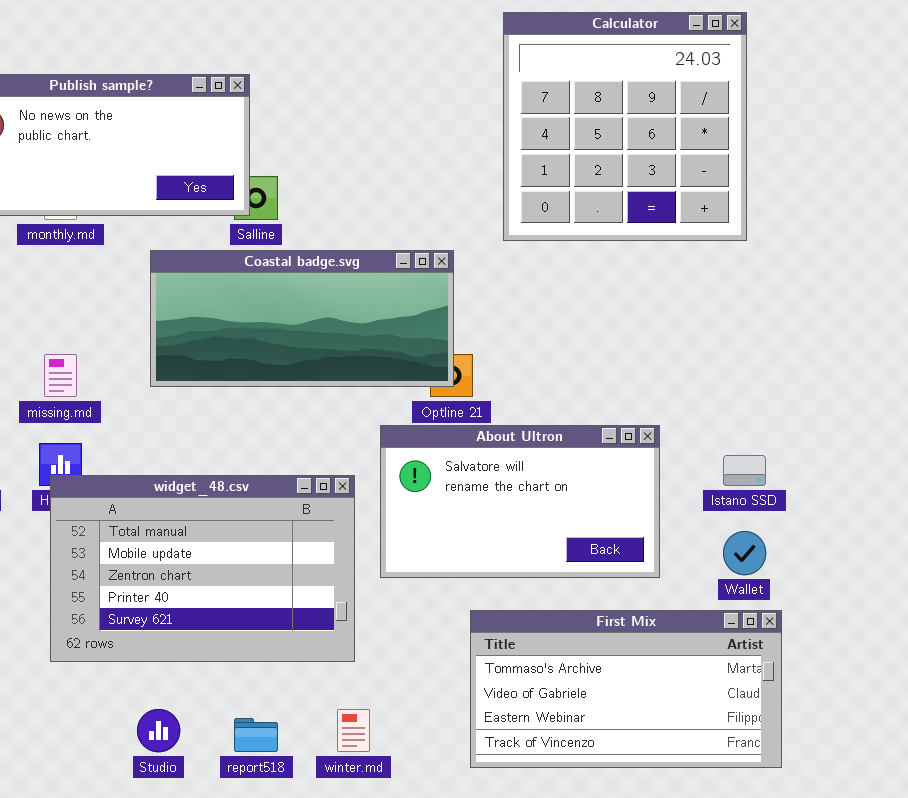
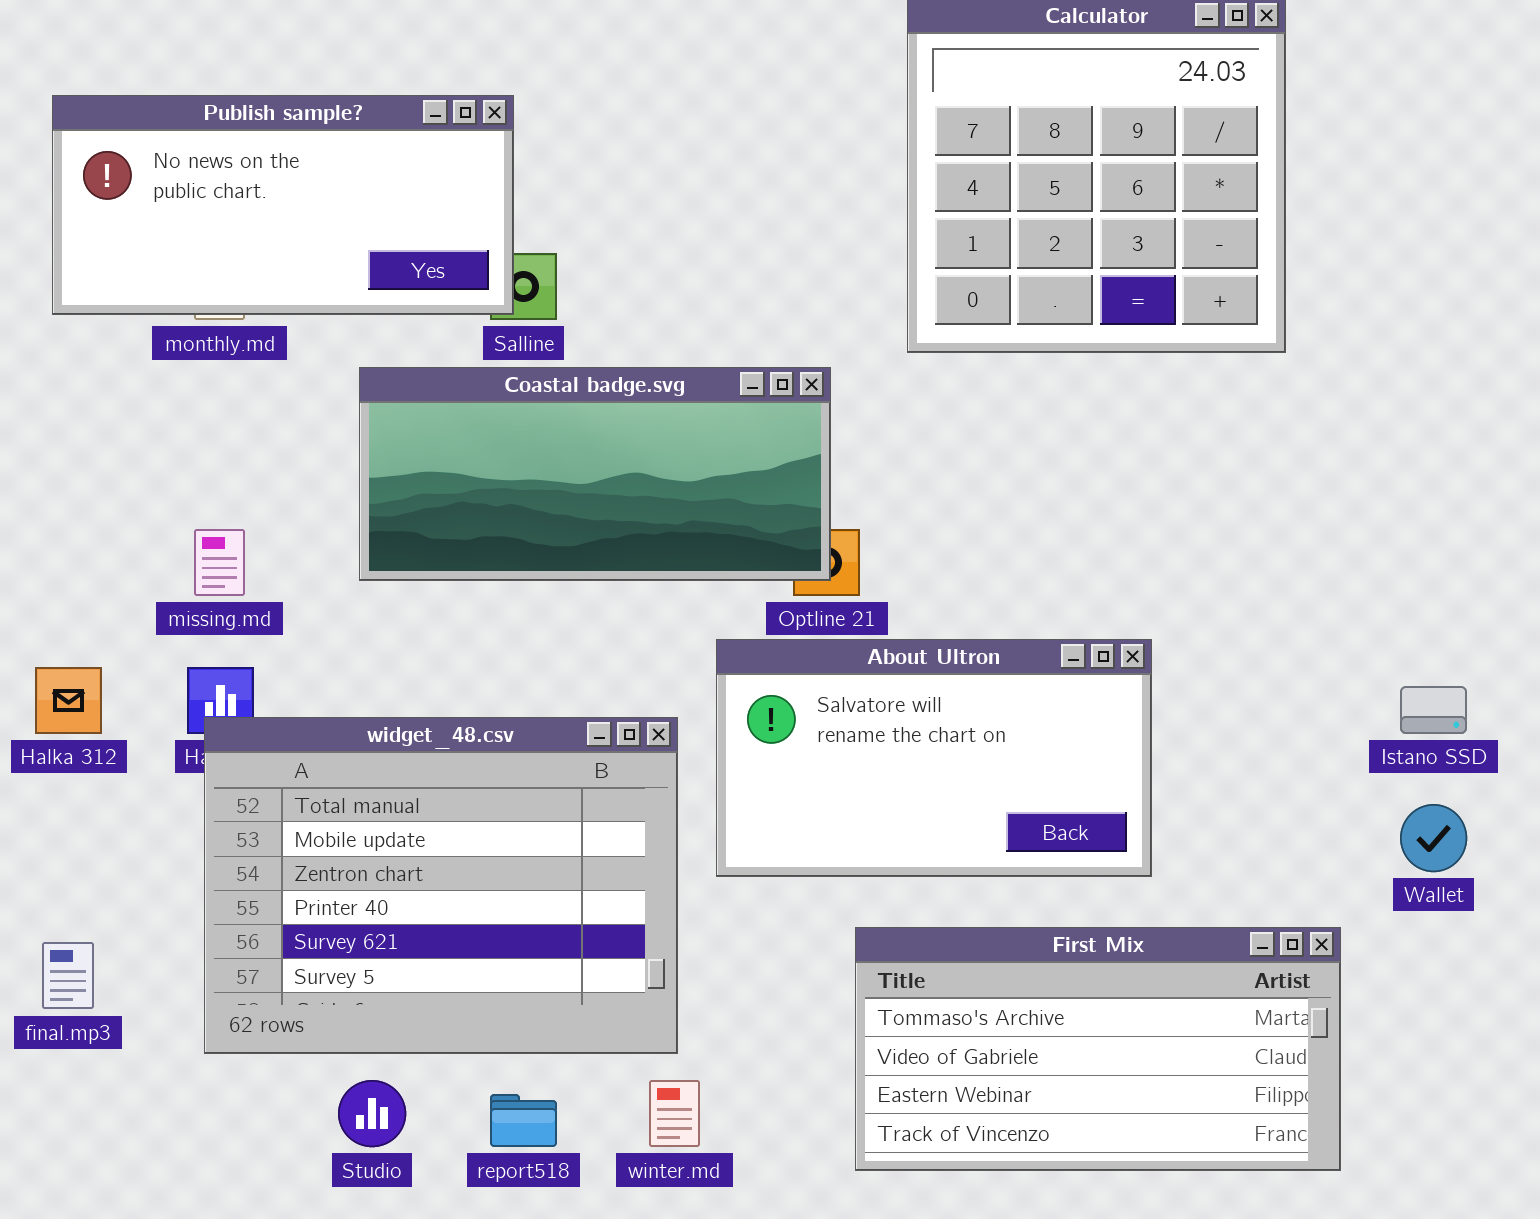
Istano SSD: [723,455,766,486] -> [1400,686,1467,734], moved
widget_48.csv: [50,475,355,662] -> [204,717,678,1054], resized
Wallet: [723,531,766,575] -> [1400,804,1467,872], moved

